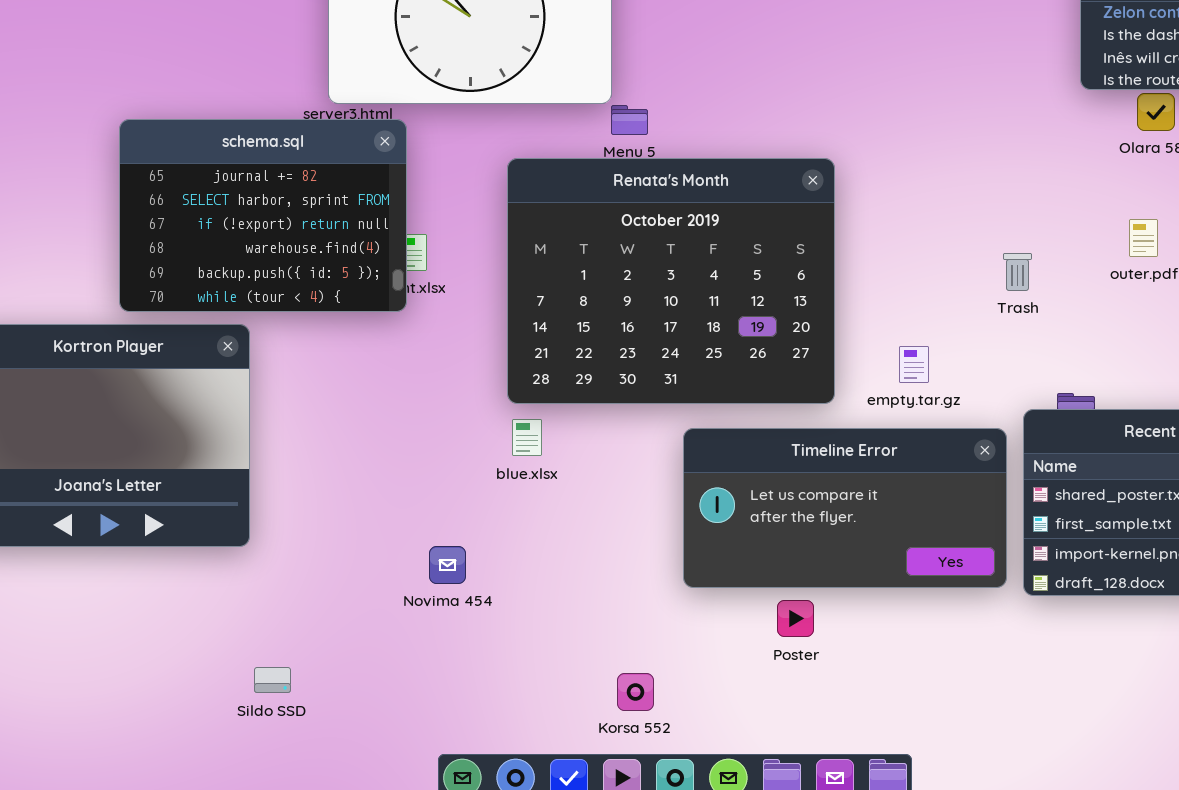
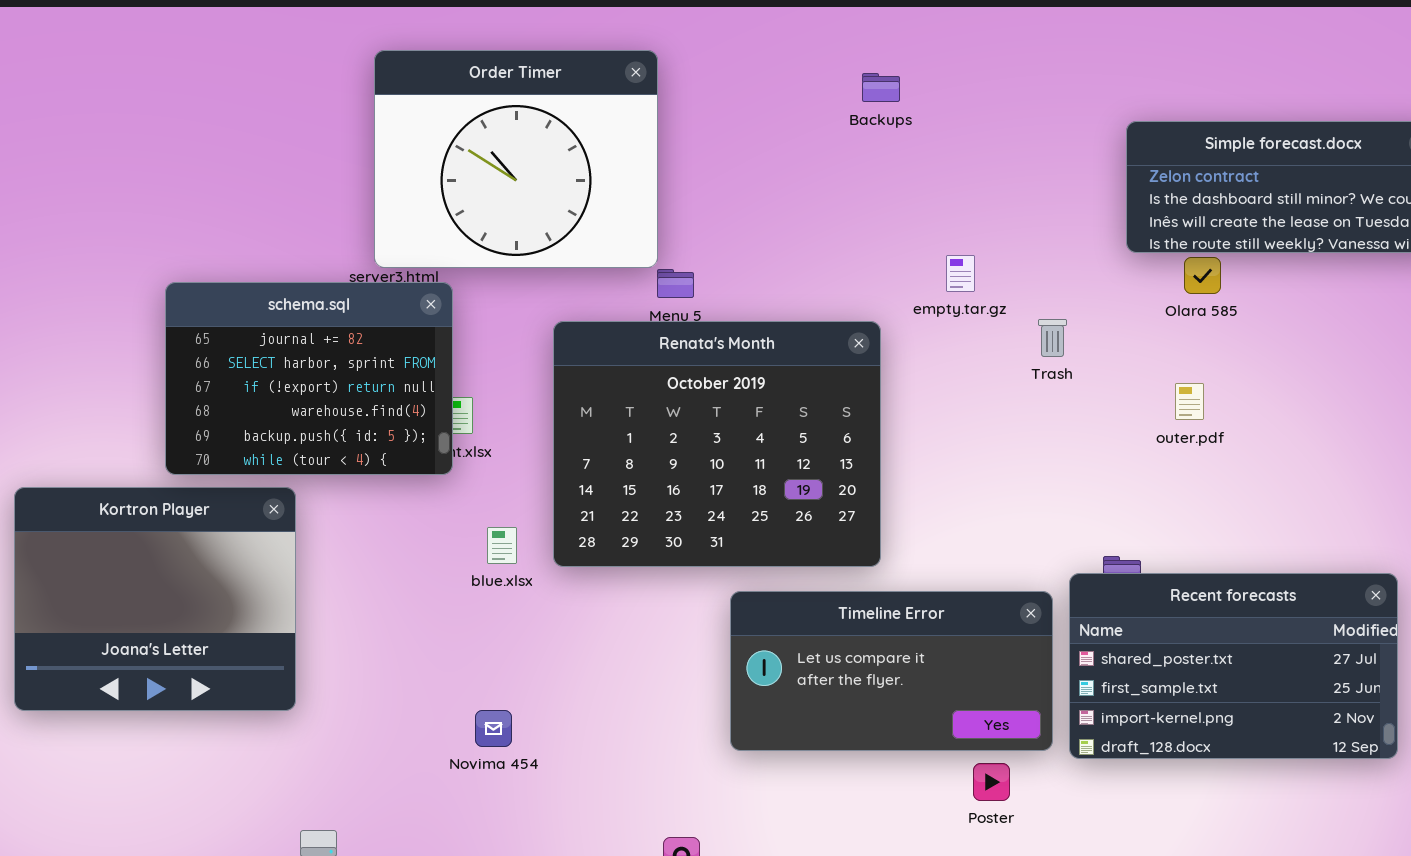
Trash: [1003,253,1032,291] -> [1038,319,1067,357], moved
empty.tar.gz: [899,346,929,383] -> [946,255,975,292], moved
blue.xlsx: [512,419,542,456] -> [487,527,517,564], moved
Poster: [777,600,814,637] -> [973,763,1010,801], moved

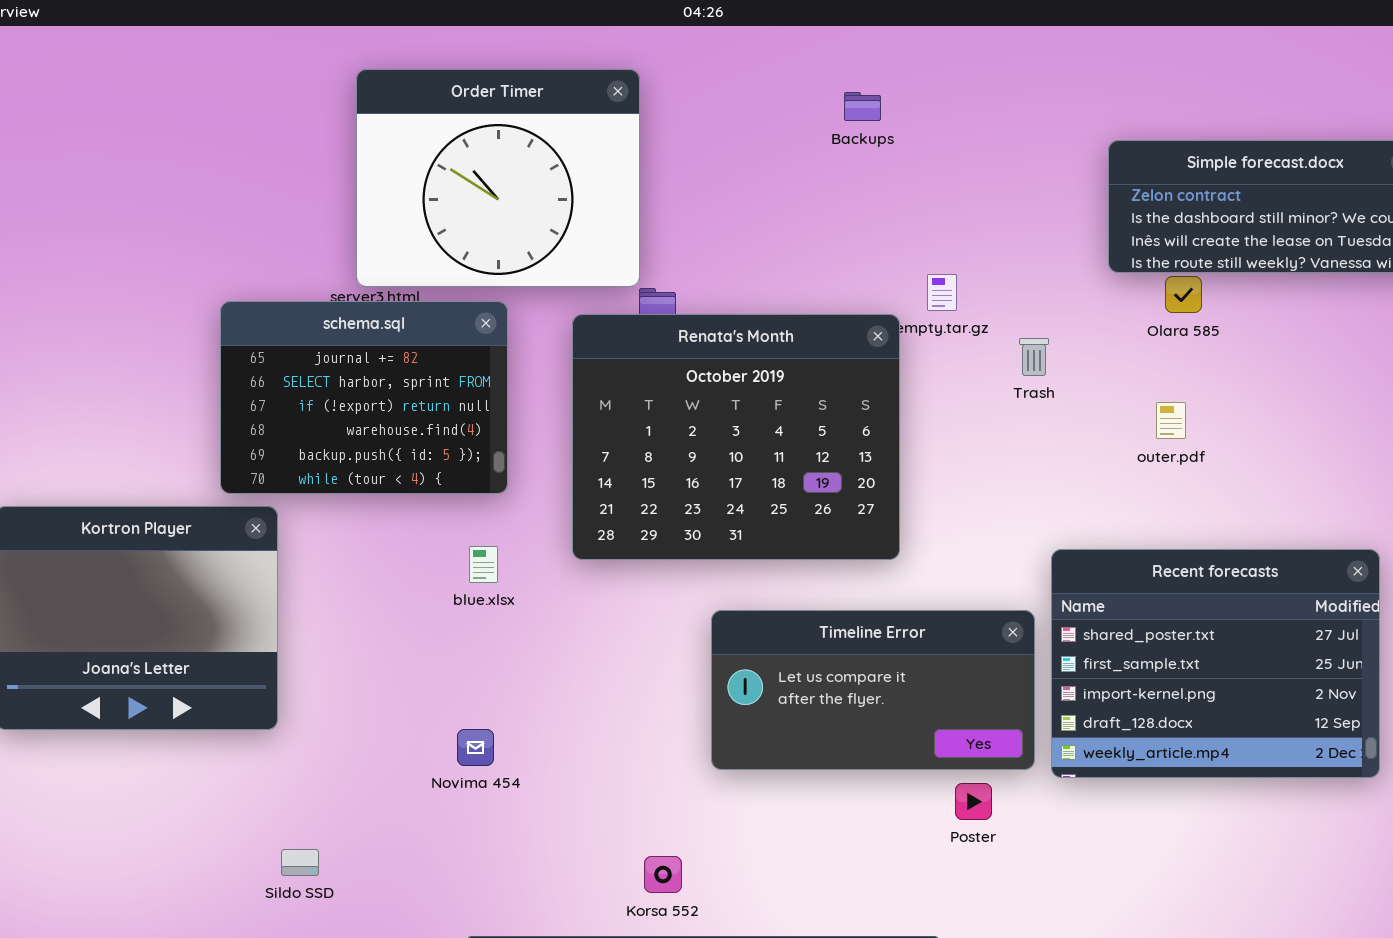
schema.sql: [165,282,453,475] -> [220,301,508,494], moved
Renata's Month: [553,321,881,567] -> [572,314,900,560], moved
Recent forecasts: [1069,573,1398,759] -> [1051,549,1380,778], resized

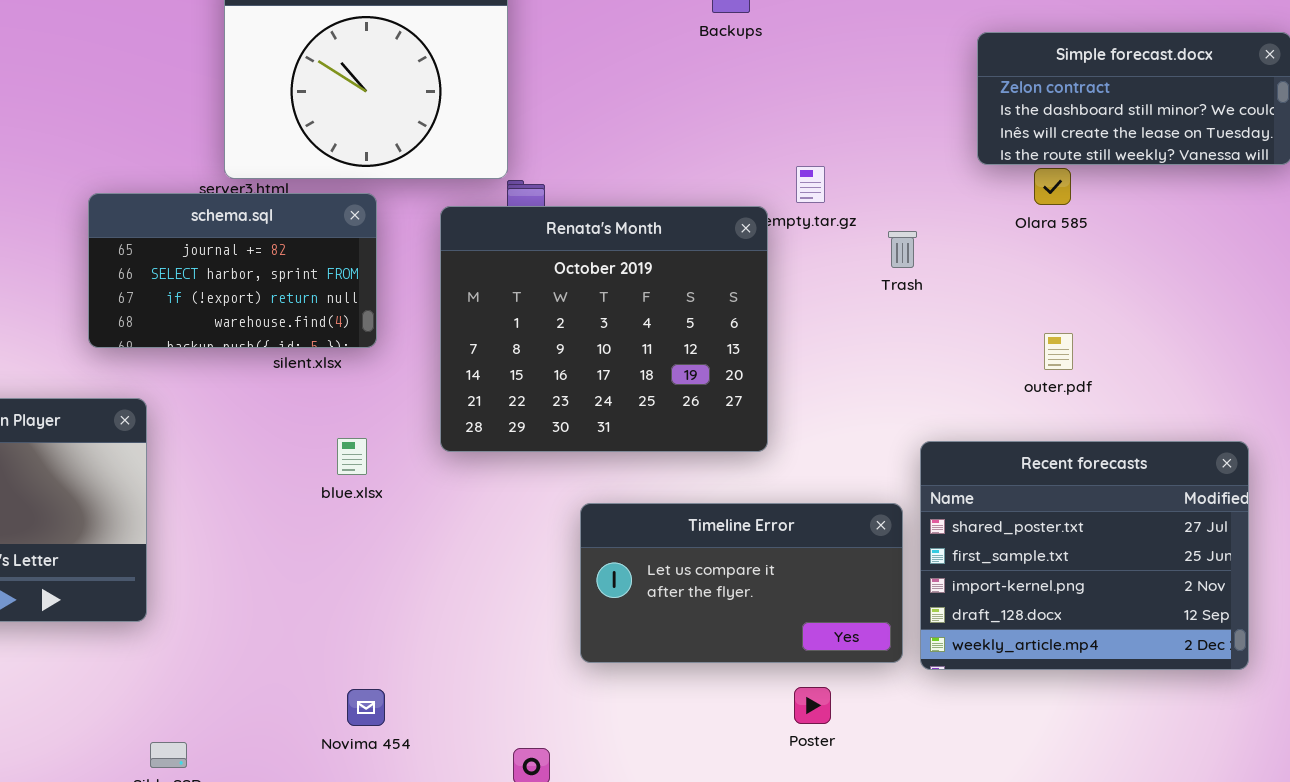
schema.sql: [220,301,508,494] -> [88,193,377,348], resized
outer.pdf: [1156,402,1186,439] -> [1044,333,1073,370], moved
Novima 454: [457,729,494,766] -> [347,689,385,726], moved
Poster: [955,783,992,820] -> [794,687,831,724], moved

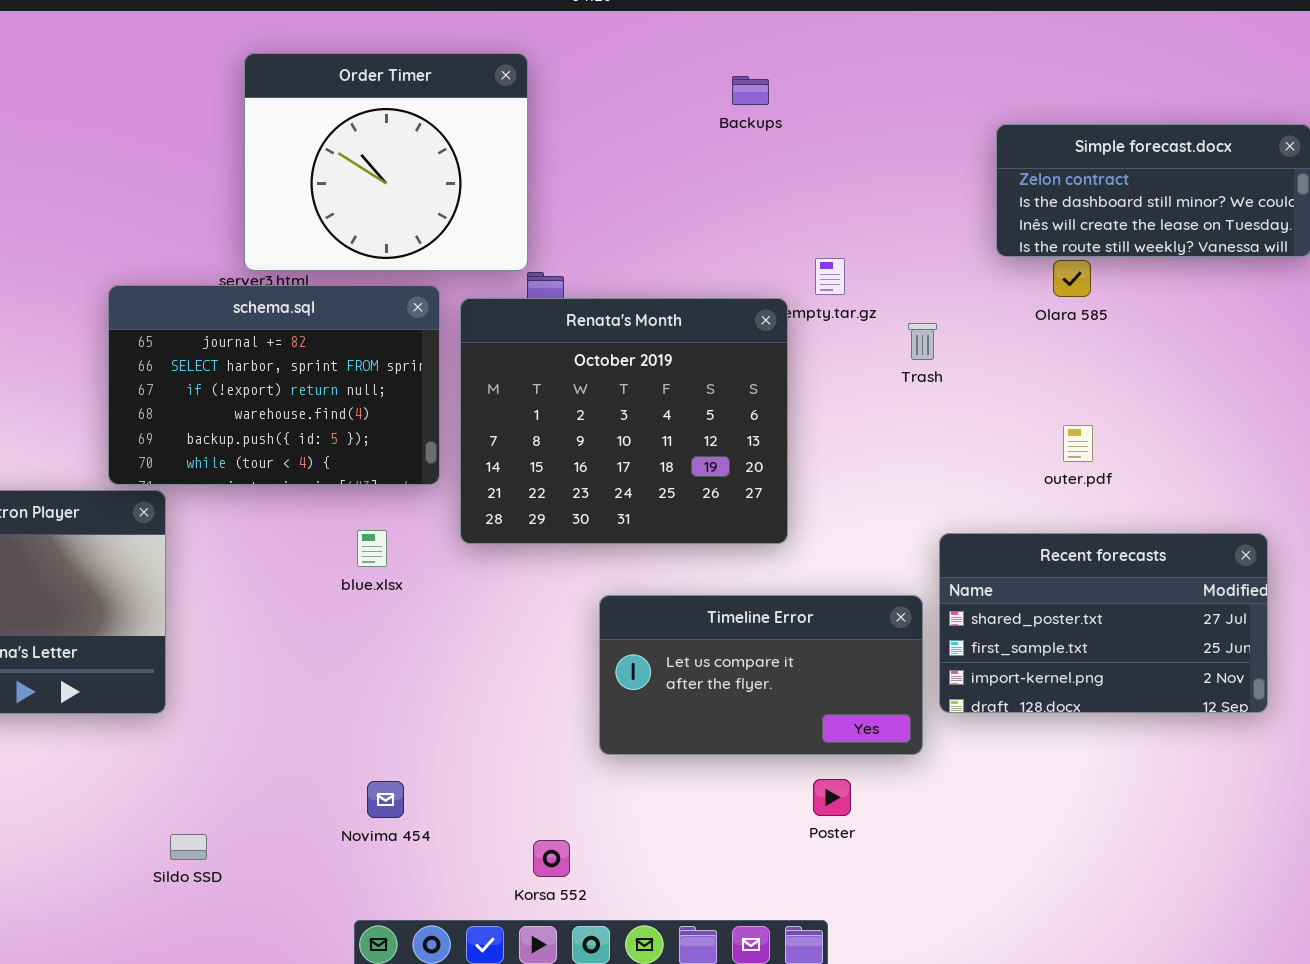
schema.sql: [88,193,377,348] -> [108,285,440,485], resized
Recent forecasts: [920,441,1249,670] -> [939,533,1268,713], resized

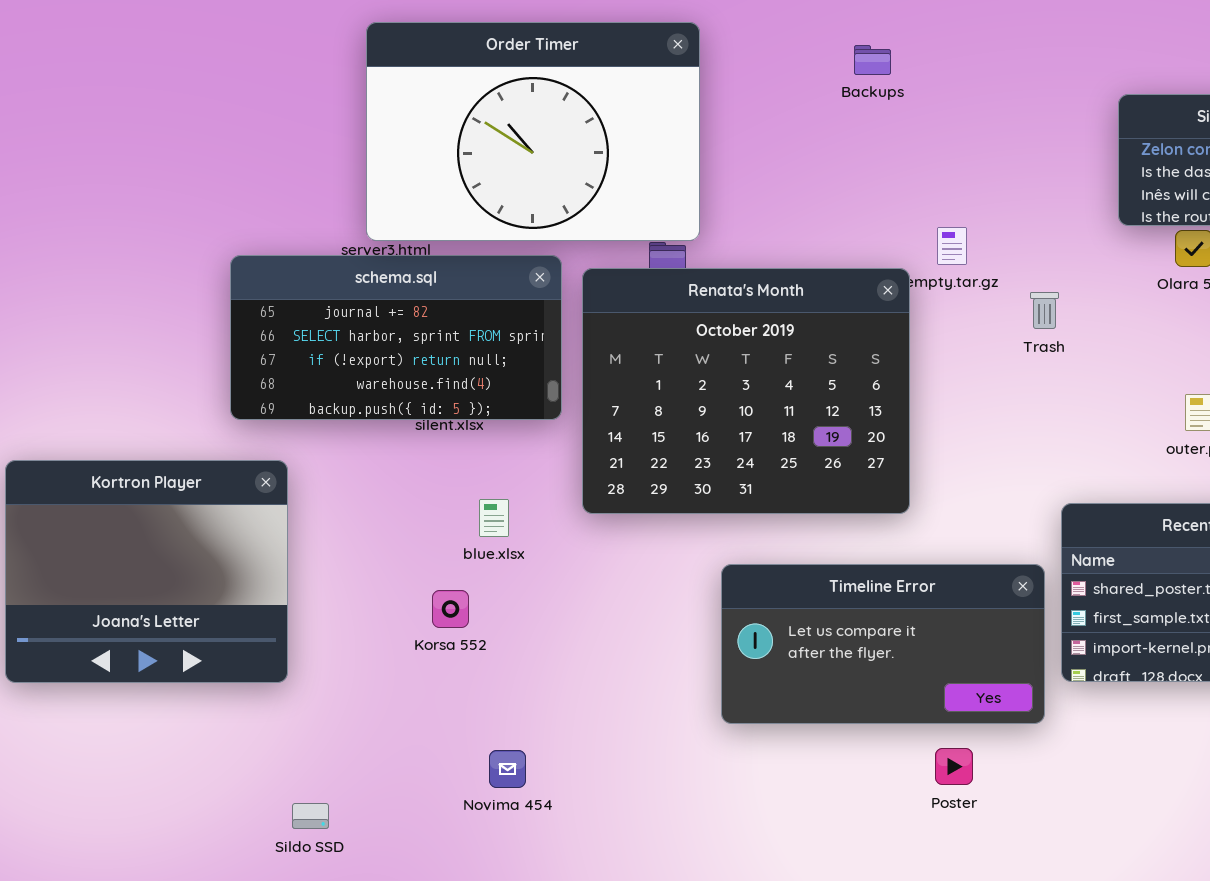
Order Timer: [244,53,528,271] -> [366,22,700,241], resized
schema.sql: [108,285,440,485] -> [230,255,562,420], resized
Korsa 552: [533,840,570,877] -> [432,590,469,628], moved

